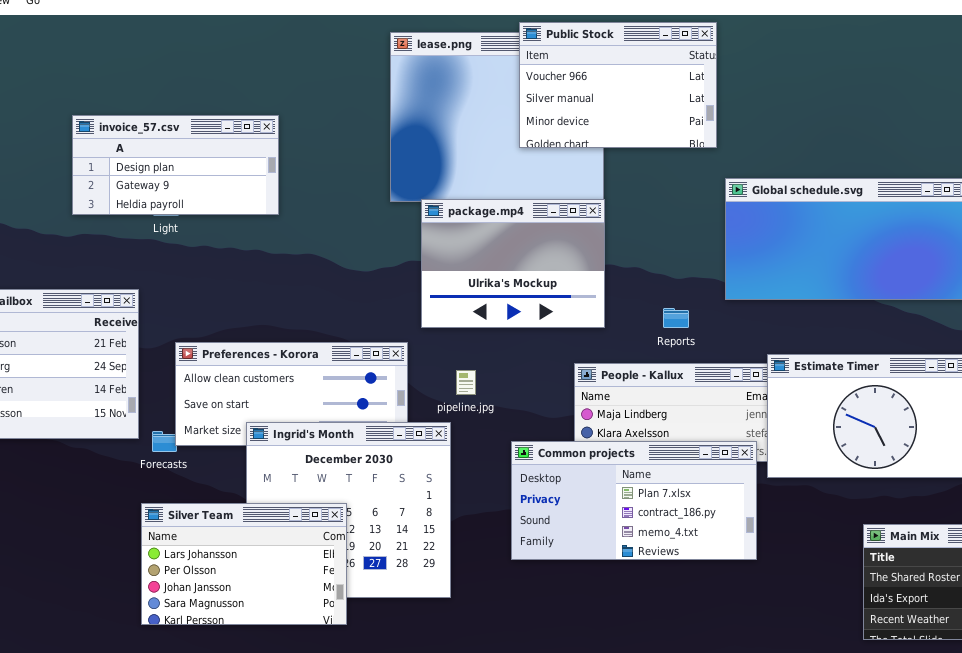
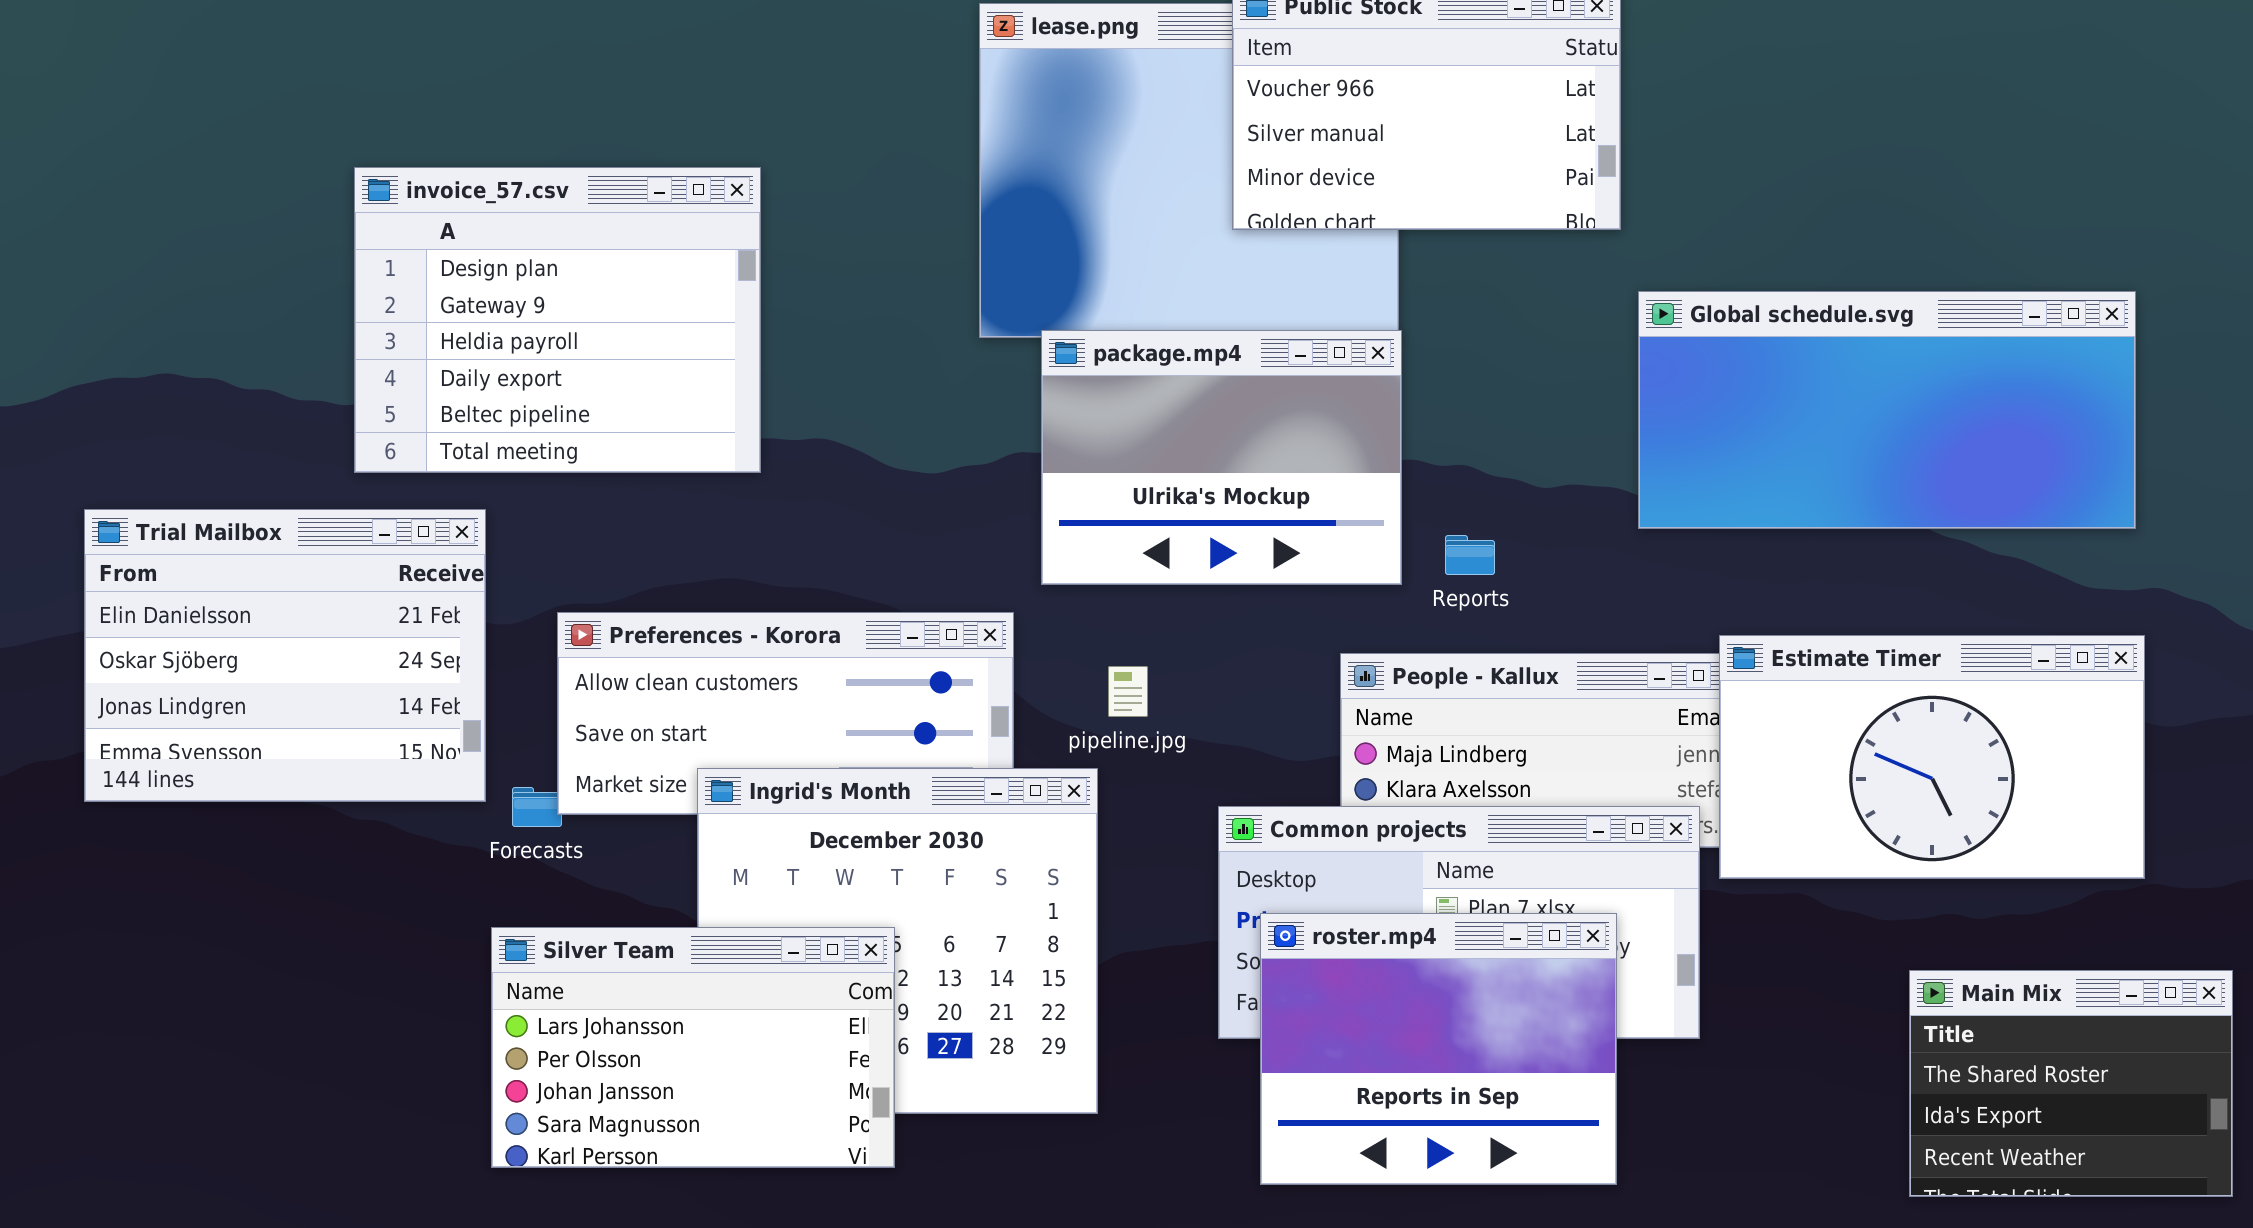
invoice_57.csv: [72,115,279,215] -> [354,167,761,473], resized
Reports: [663,308,689,328] -> [1445,535,1495,575], moved
roster.mp4: none -> [1260,913,1617,1185], opened

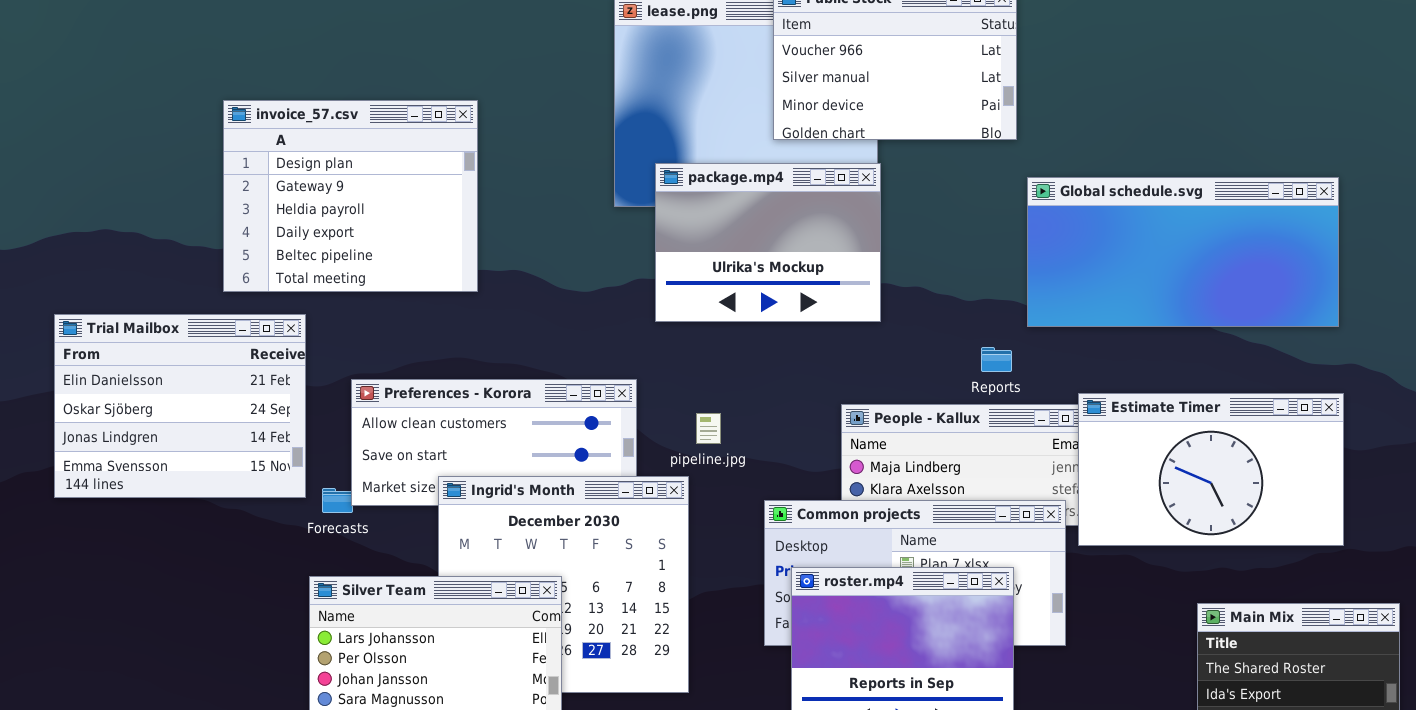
package.mp4: [1041,330,1402,585] -> [655,163,881,322], moved
Reports: [1445,535,1495,575] -> [981,347,1012,372], moved

